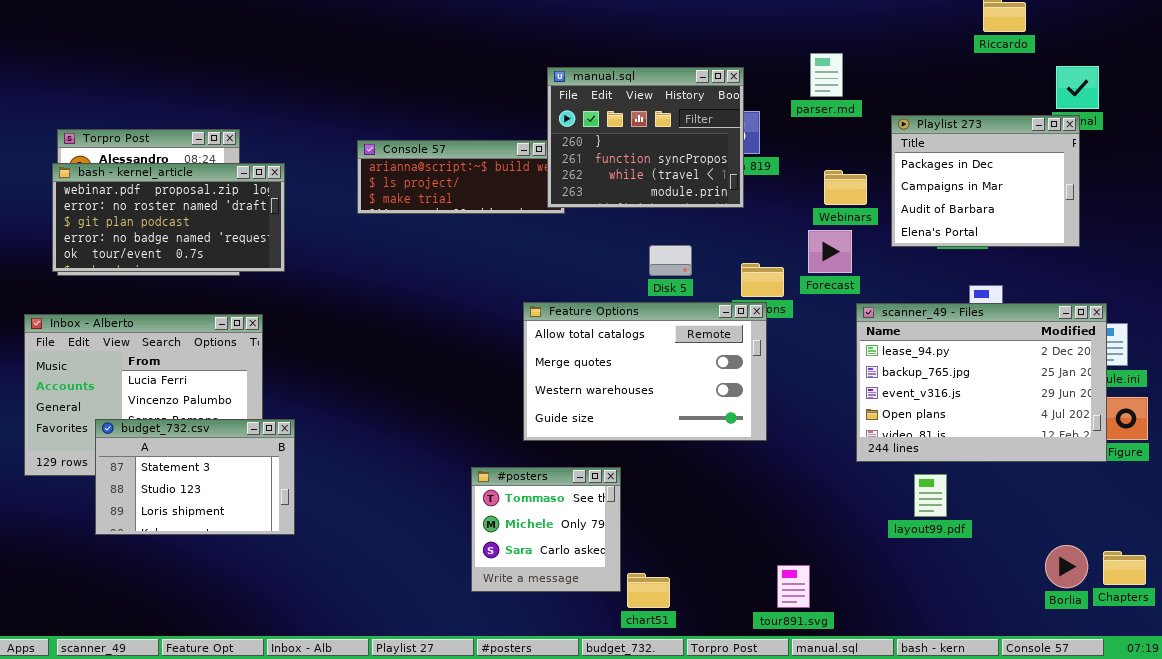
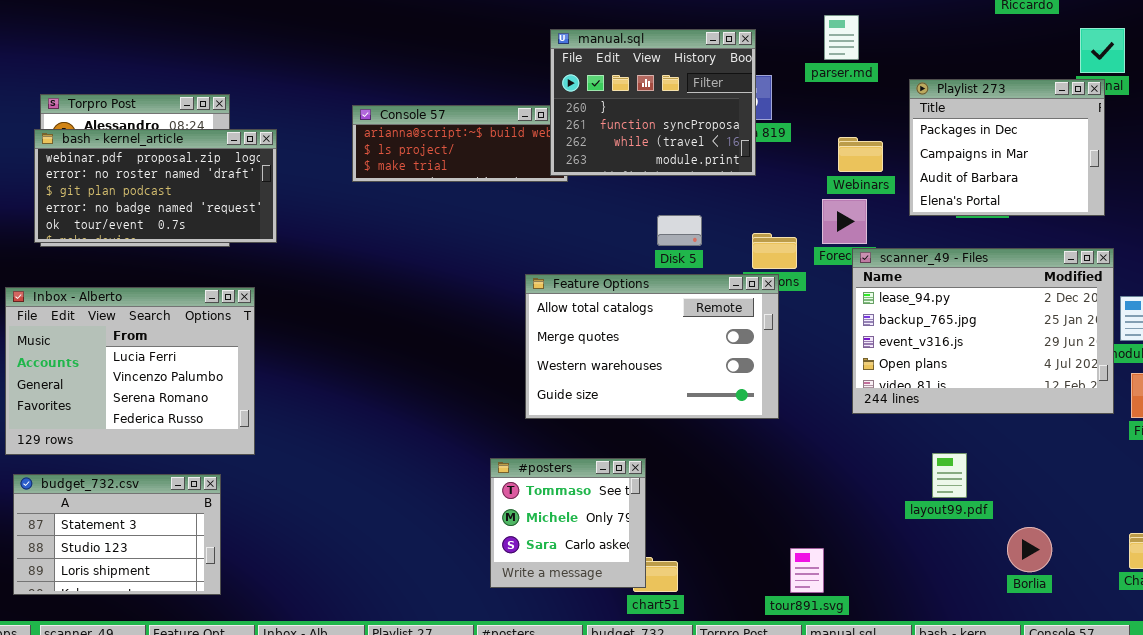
scanner_49 - Files: [856,303,1107,462] -> [852,248,1114,414], moved
budget_732.csv: [95,419,295,535] -> [13,474,221,595], moved
#posters: [471,467,621,592] -> [490,458,646,588], moved
Borlia: [1045,545,1088,588] -> [1007,527,1052,572], moved

